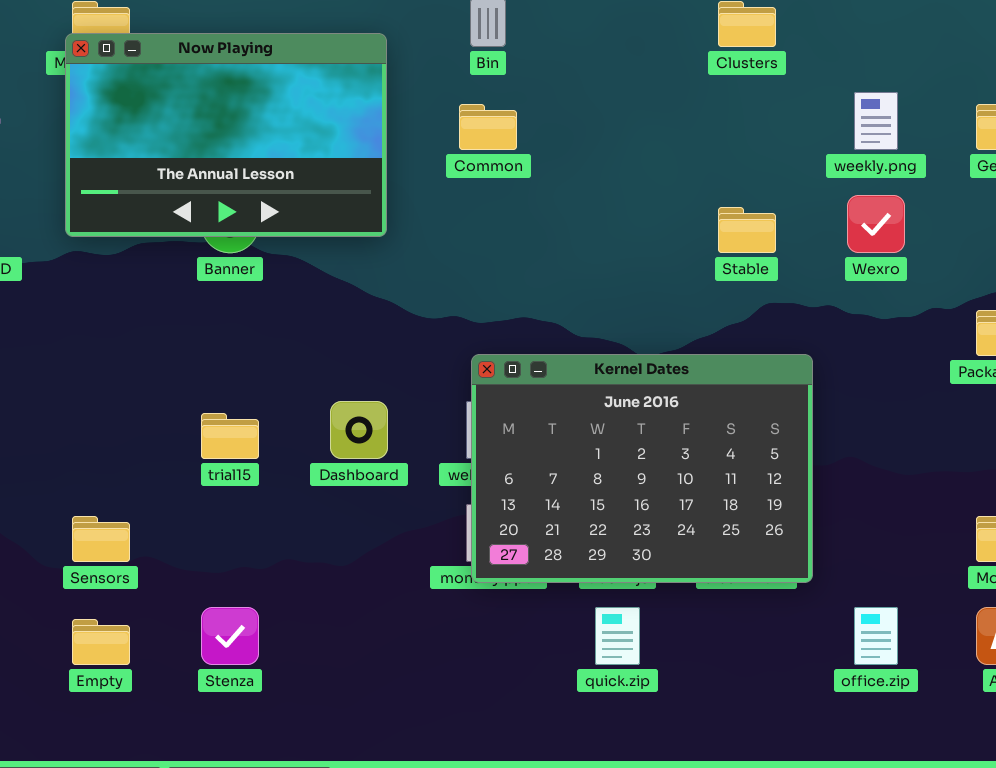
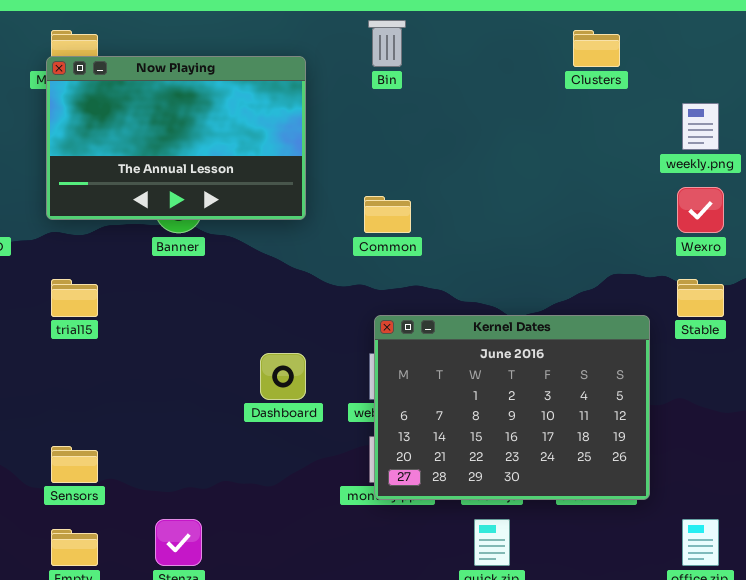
Common: [459,104,517,150] -> [364,196,411,233], moved
Stable: [718,207,776,253] -> [677,279,724,317], moved
trial15: [201,413,259,459] -> [51,279,98,317], moved

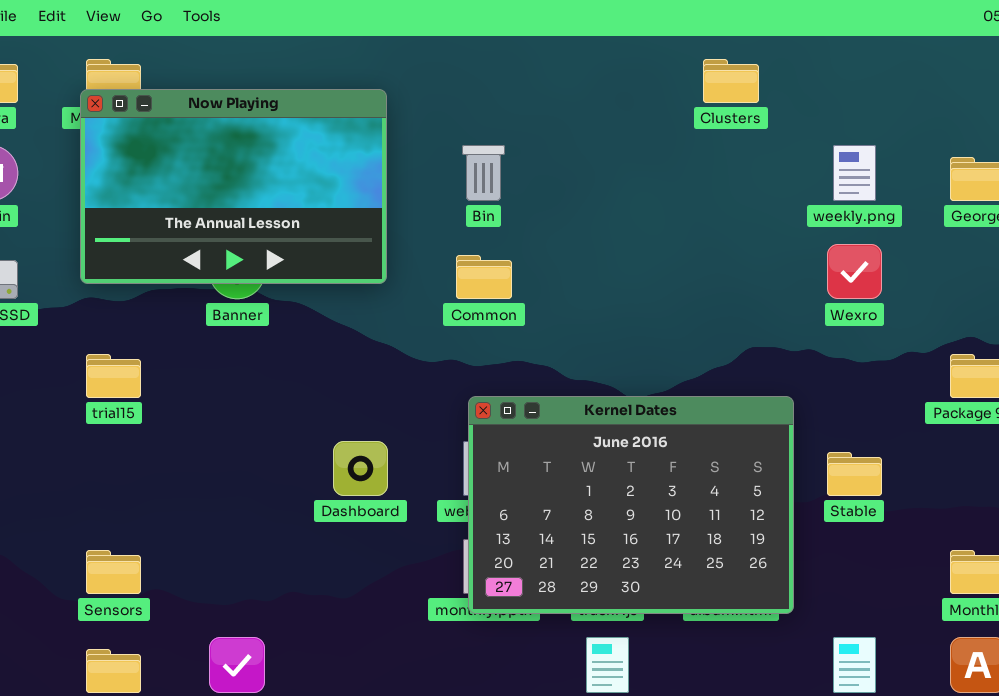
Bin: [368,20,406,67] -> [462,145,505,201], moved
Stable: [677,279,724,317] -> [827,452,882,496], moved

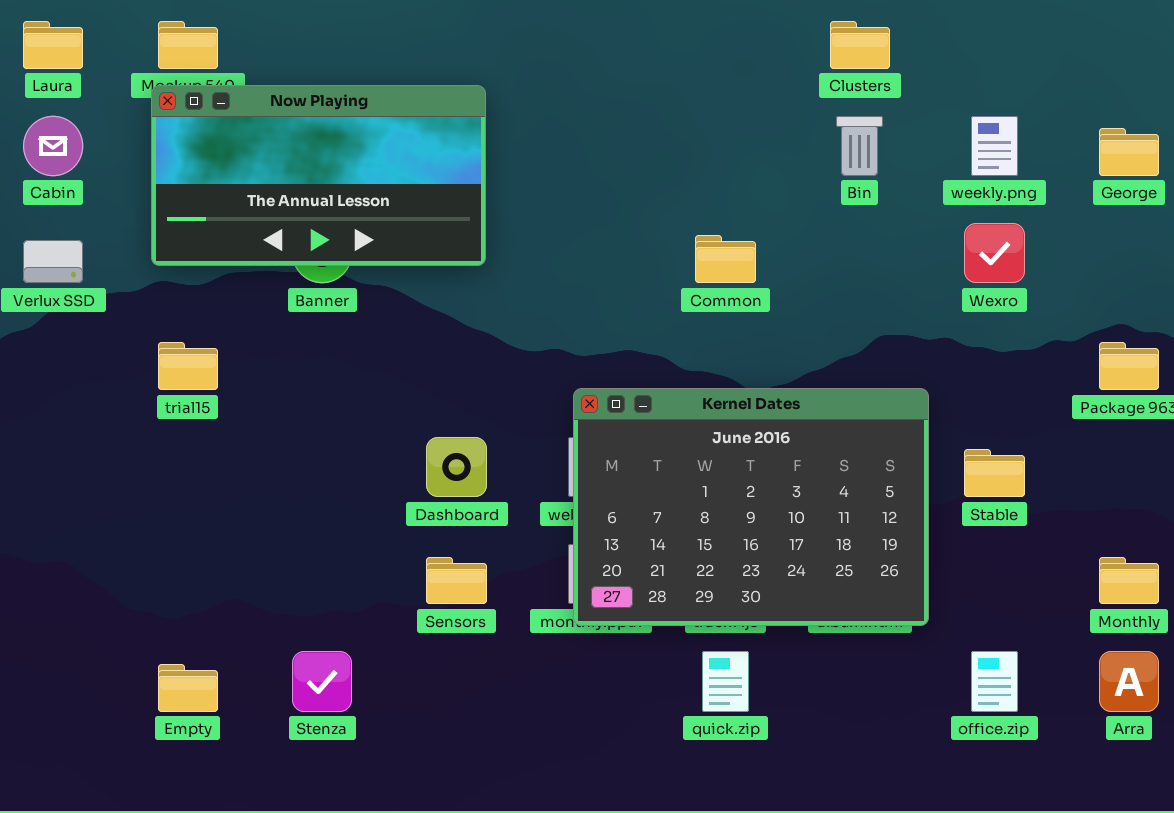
Now Playing: [80,89,387,284] -> [151,85,486,266], resized
Bin: [462,145,505,201] -> [836,116,883,176], moved
Common: [456,255,512,299] -> [695,235,756,283], moved
Sensors: [86,550,141,594] -> [426,557,487,604], moved

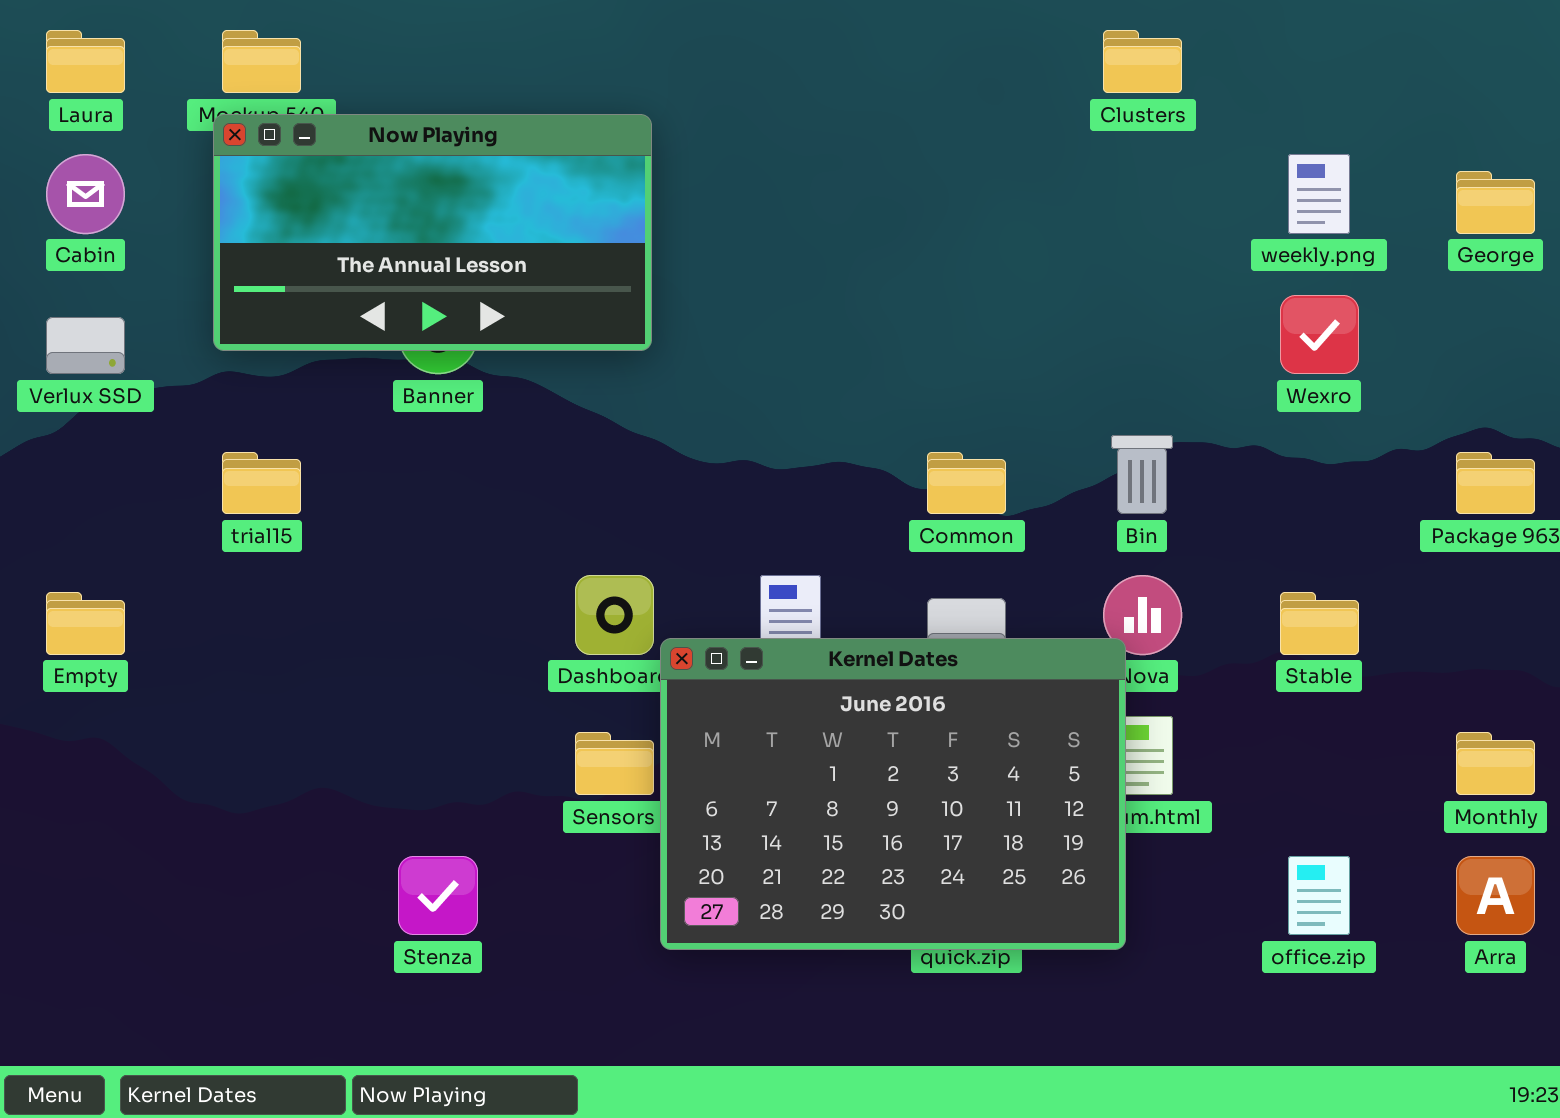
Bin: [836,116,883,176] -> [1111,435,1173,514], moved
Common: [695,235,756,283] -> [927,452,1006,514], moved
Kernel Dates: [573,388,929,626] -> [660,638,1126,950], moved
Empty: [158,664,218,712] -> [46,592,125,655], moved

